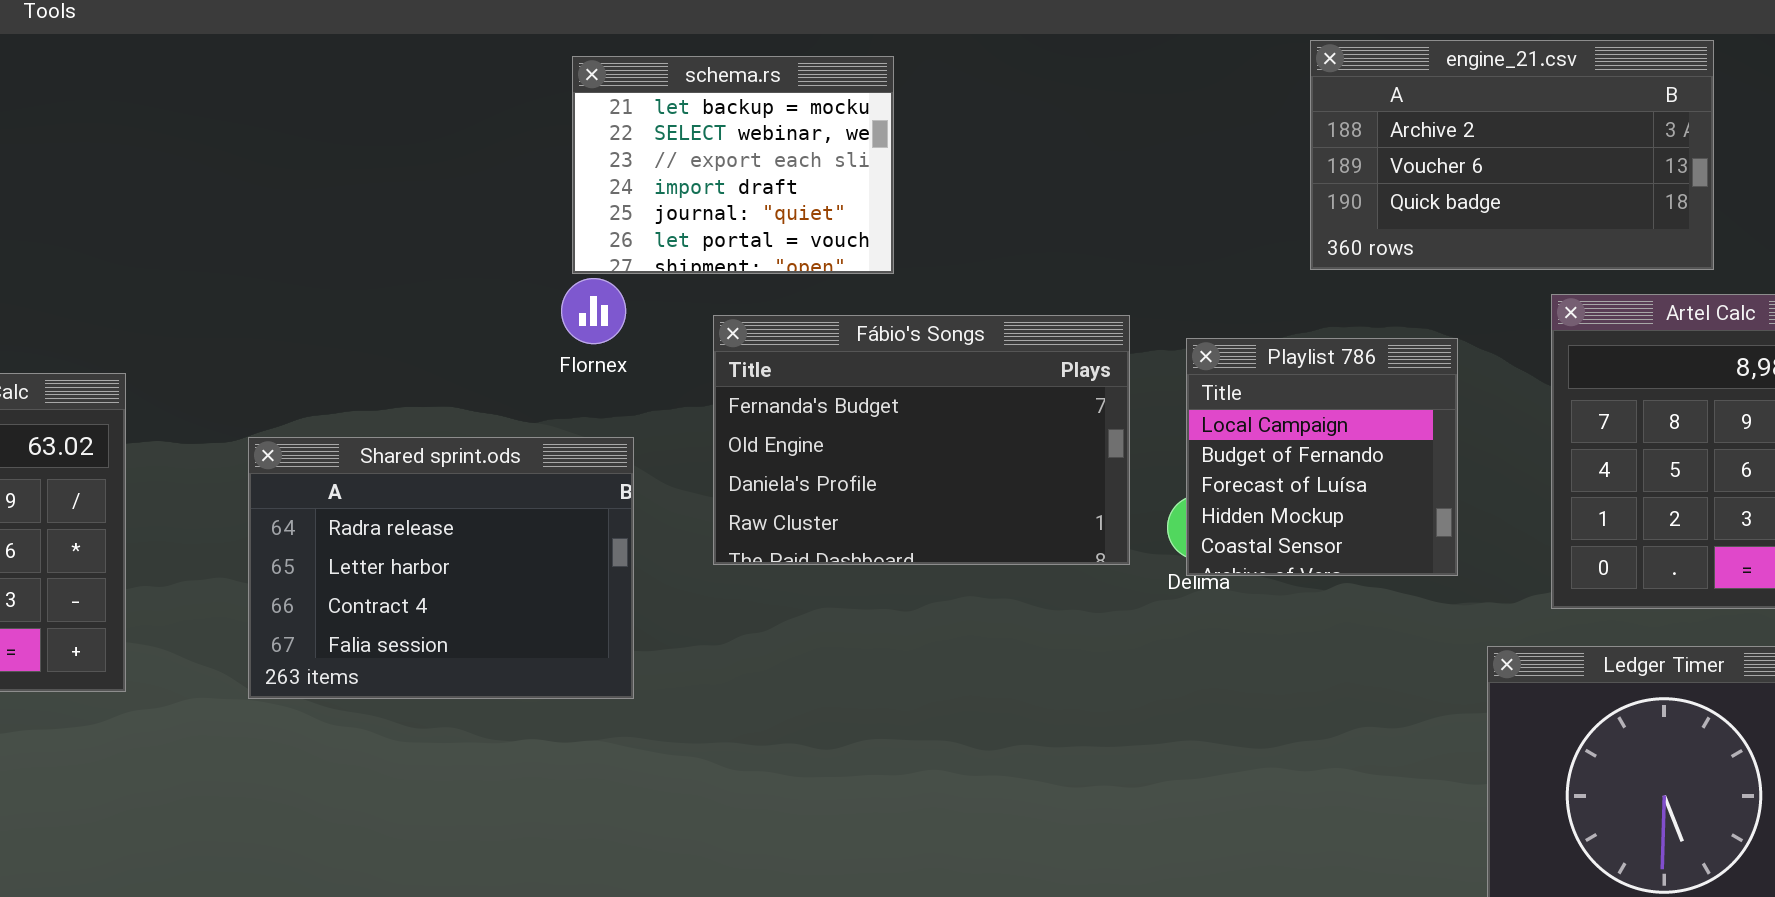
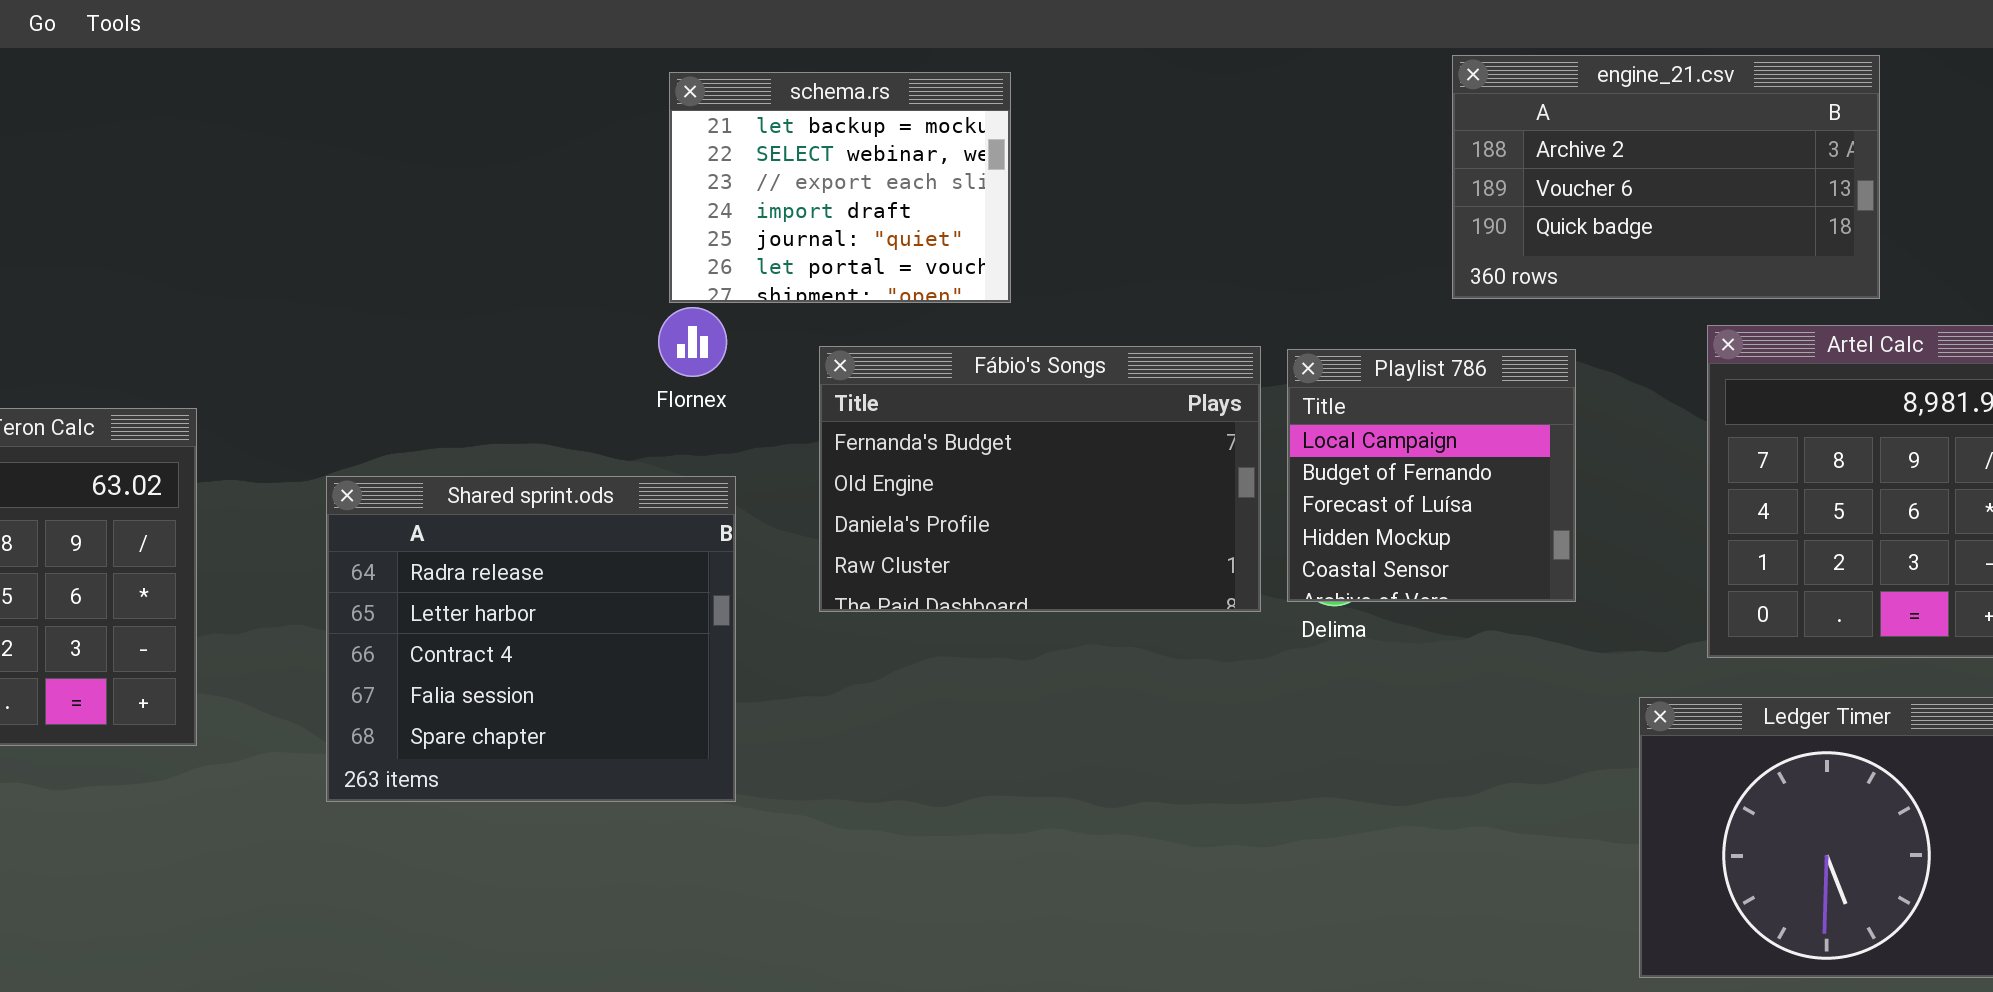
Playlist 786: [1186,338,1458,576] -> [1287,349,1576,602], moved
Shared sprint.ods: [248,437,634,699] -> [326,476,736,802], resized

